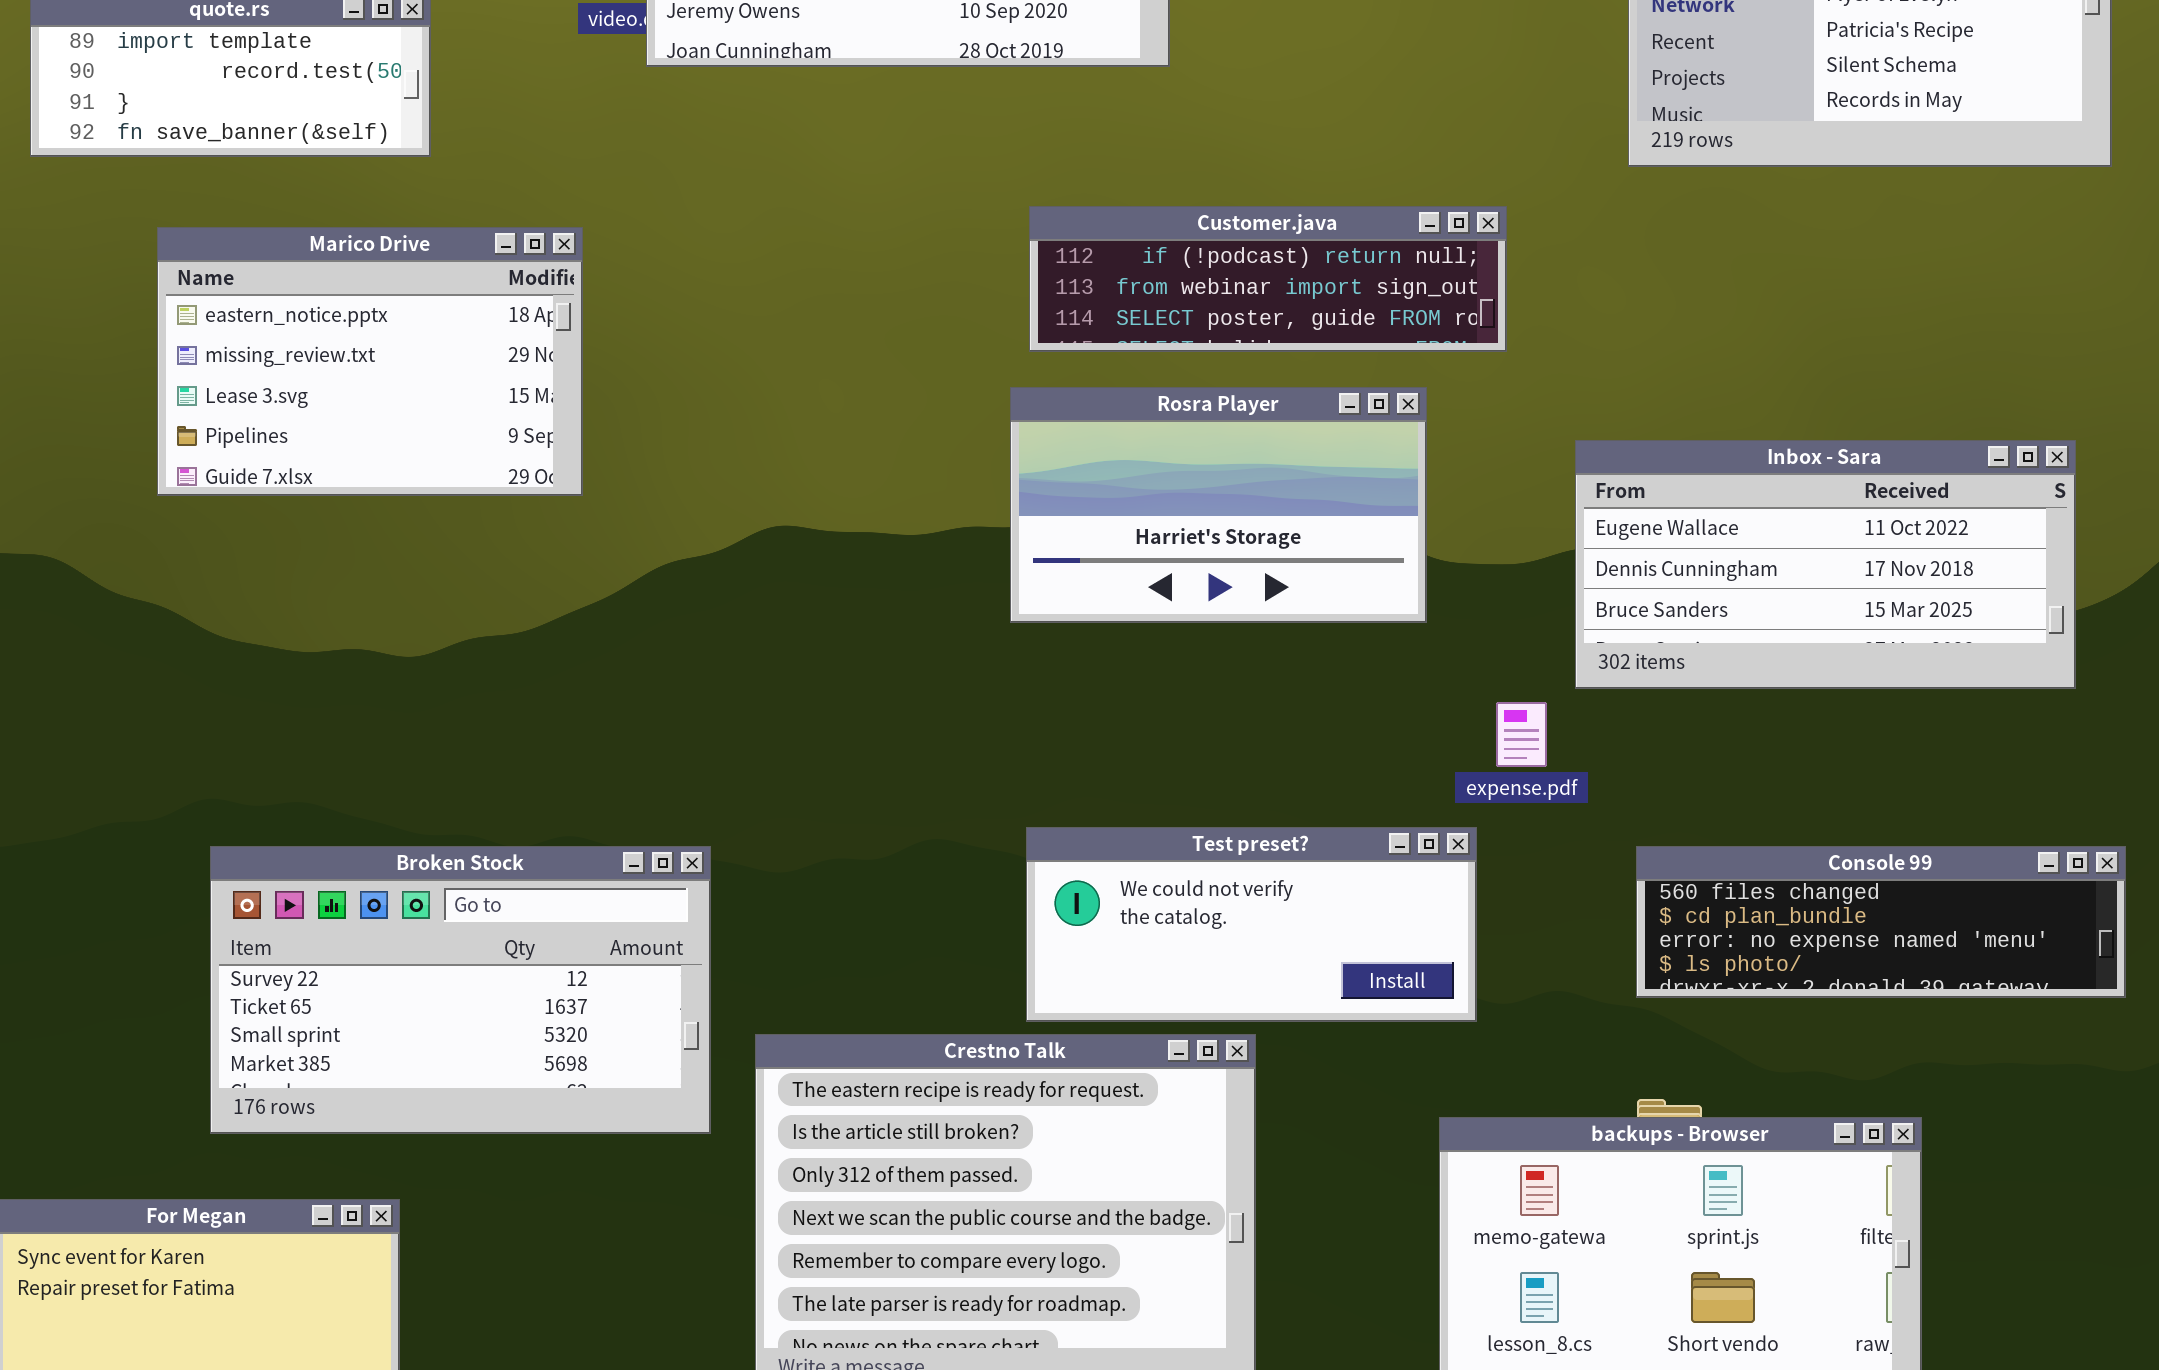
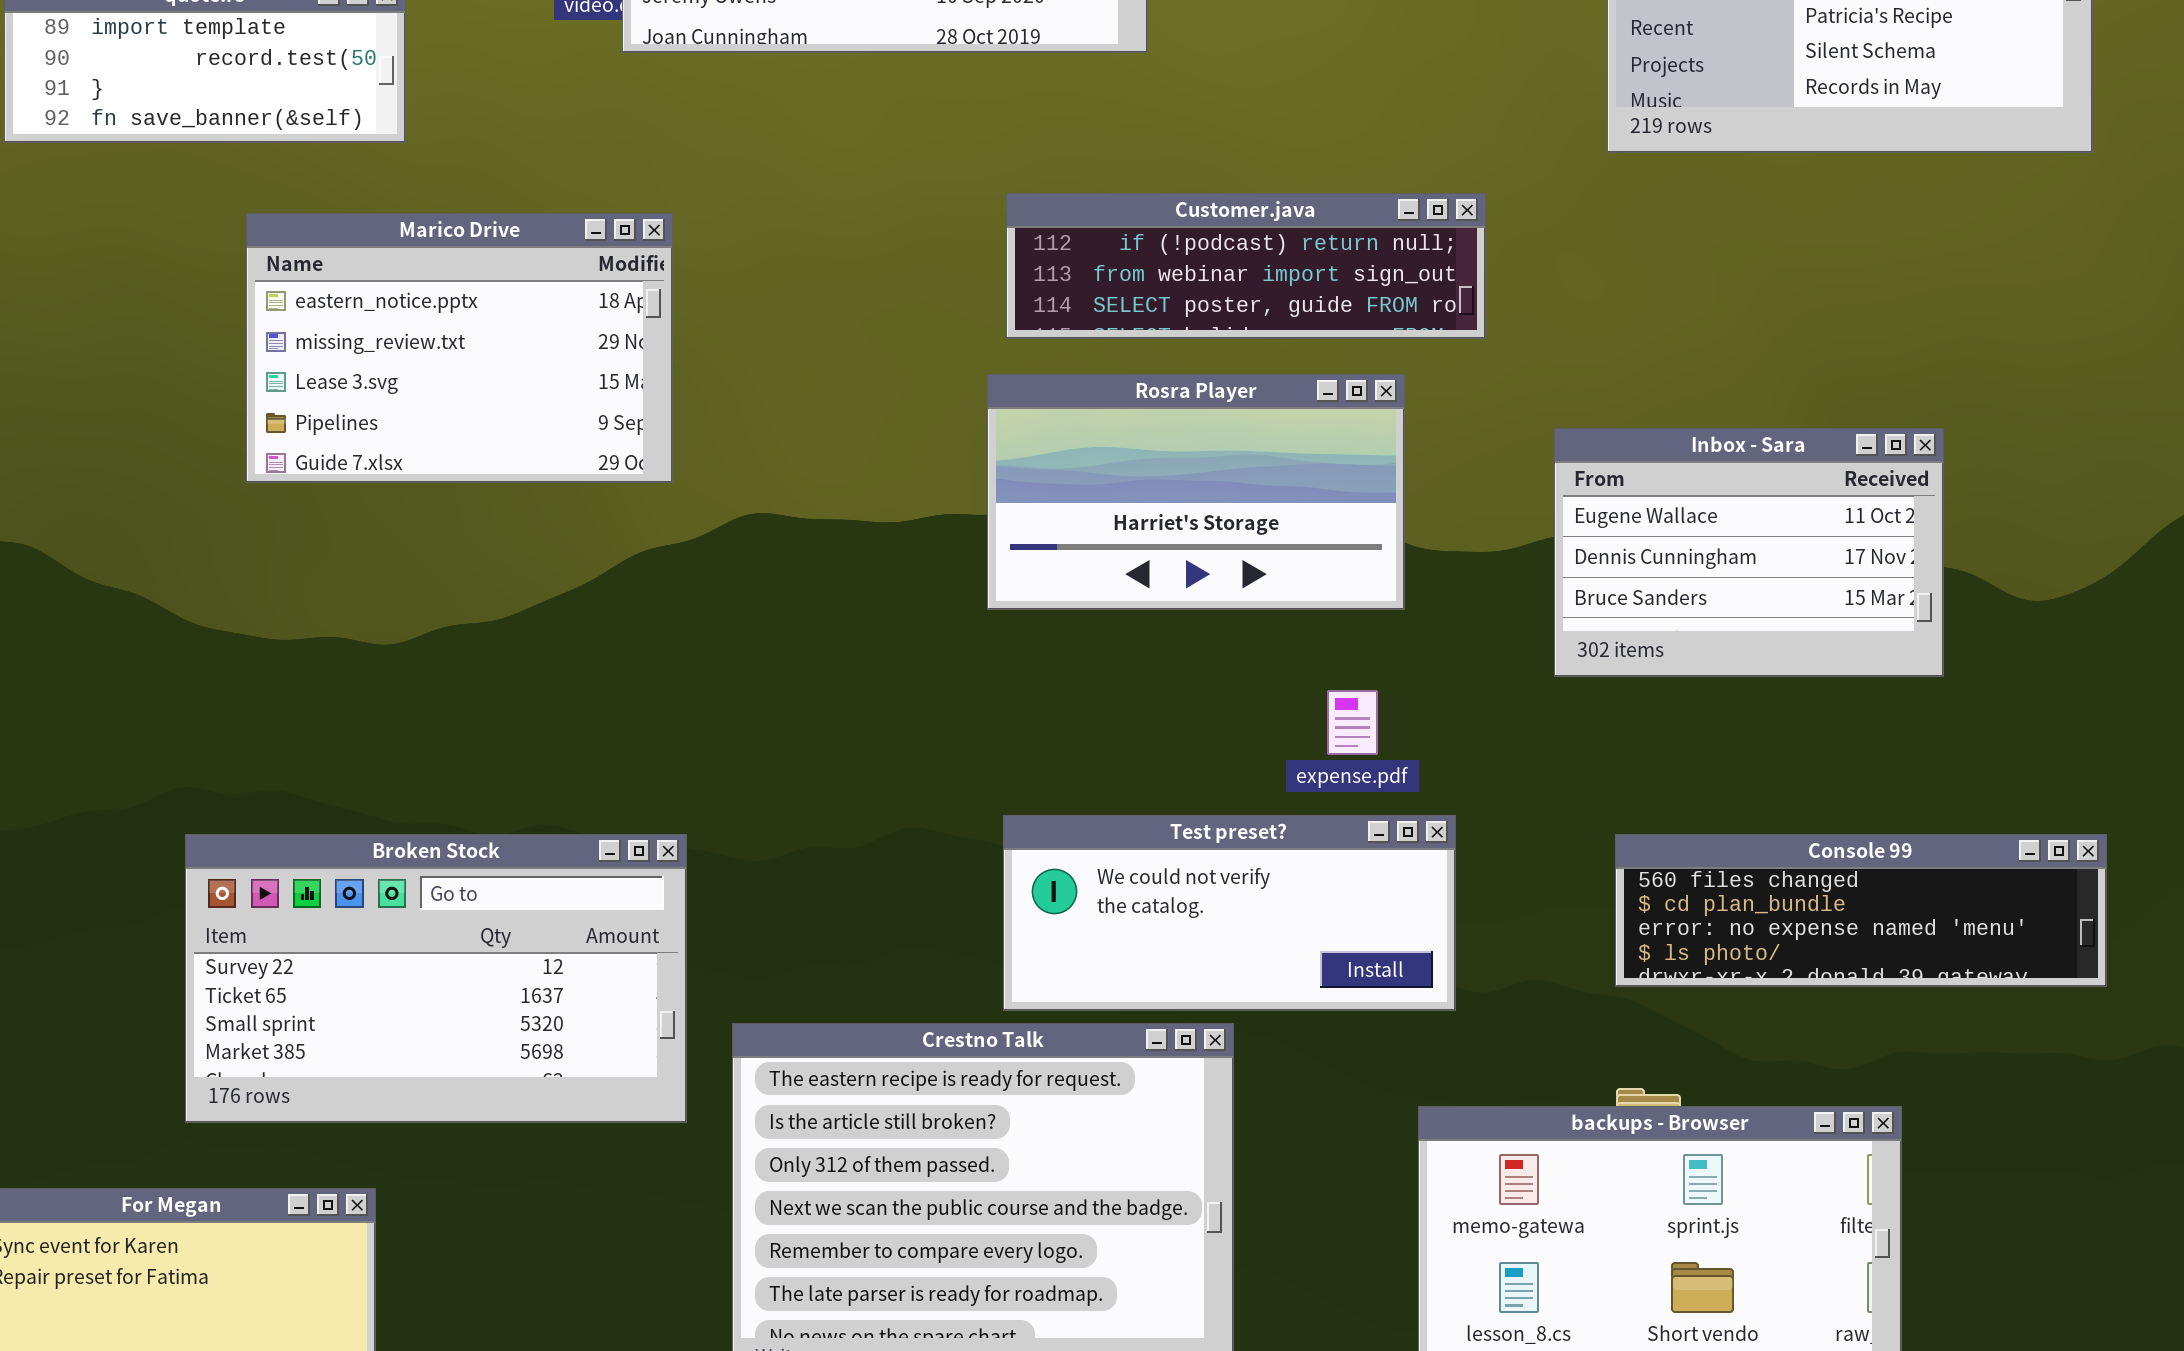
Marico Drive: [157,227,583,496] -> [246,213,673,483], moved
Inbox - Sara: [1575,440,2076,689] -> [1554,428,1944,677], resized
expense.pdf: [1496,702,1547,767] -> [1327,690,1378,755], moved

